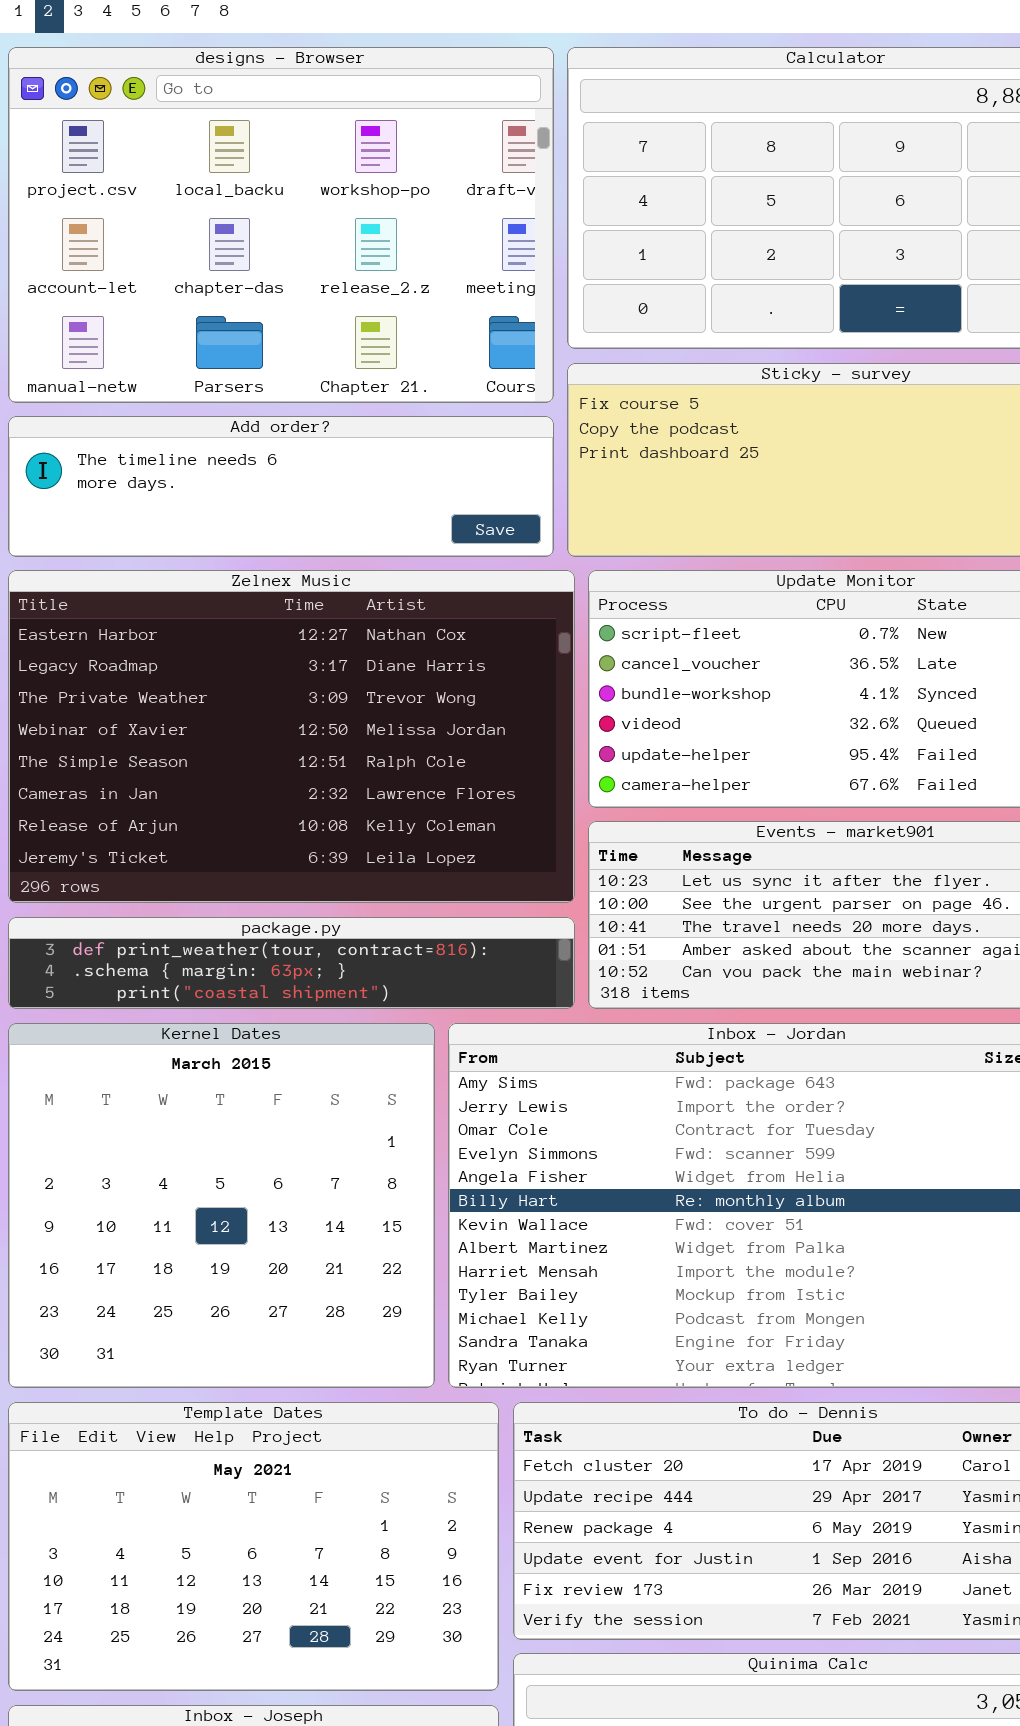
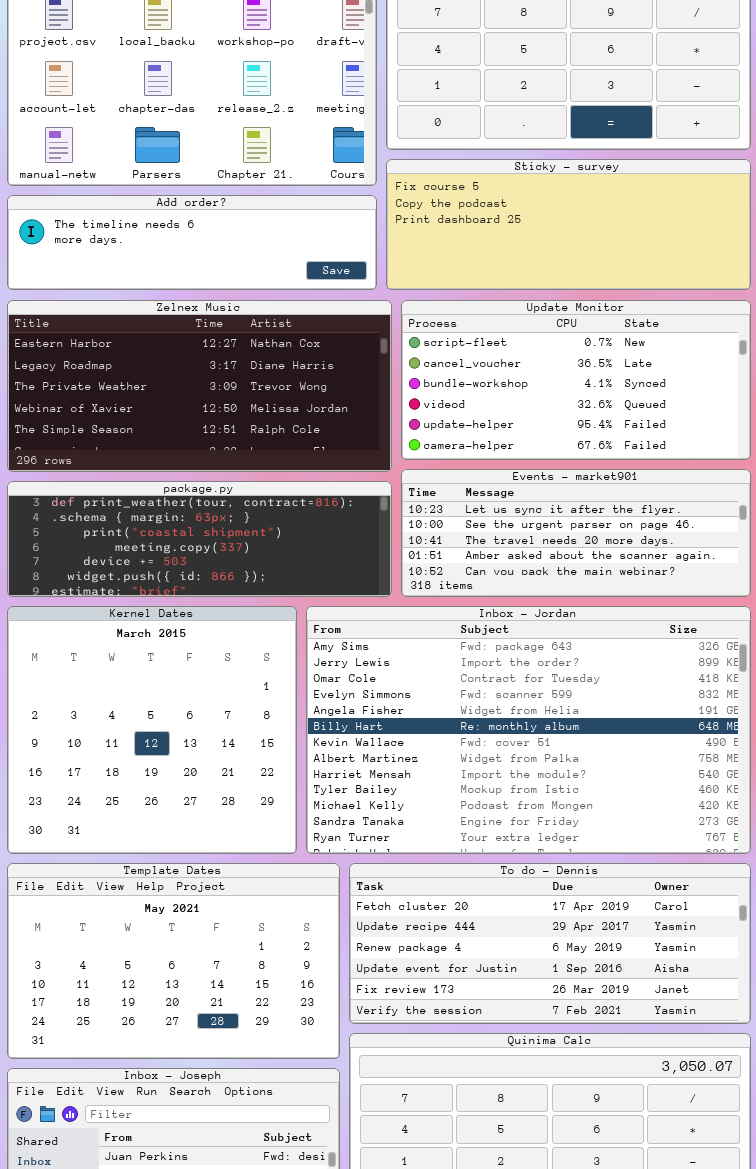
Zelnex Music: [8,570,575,903] -> [7,300,392,472], resized
package.py: [8,917,575,1009] -> [7,481,392,597], resized

